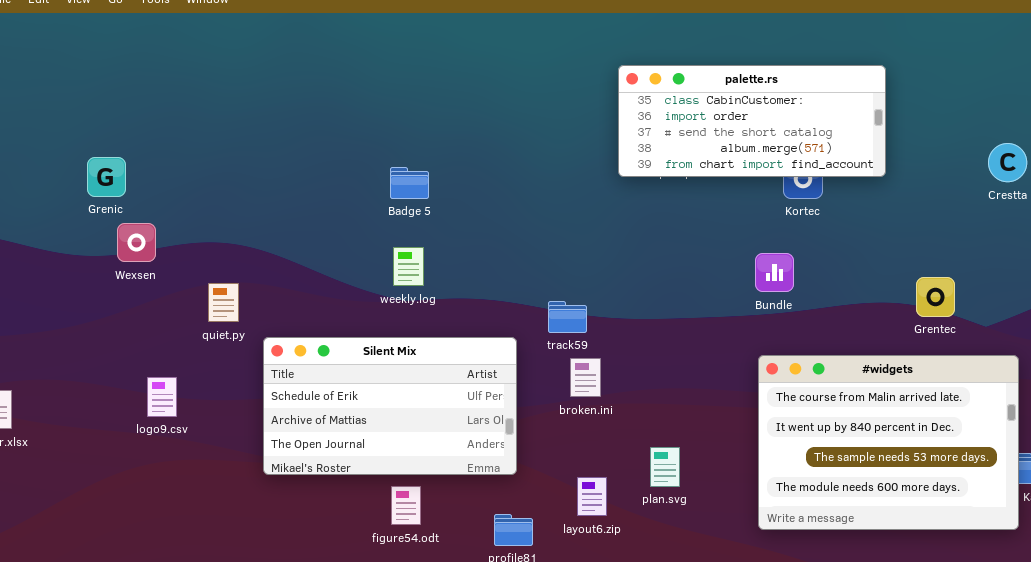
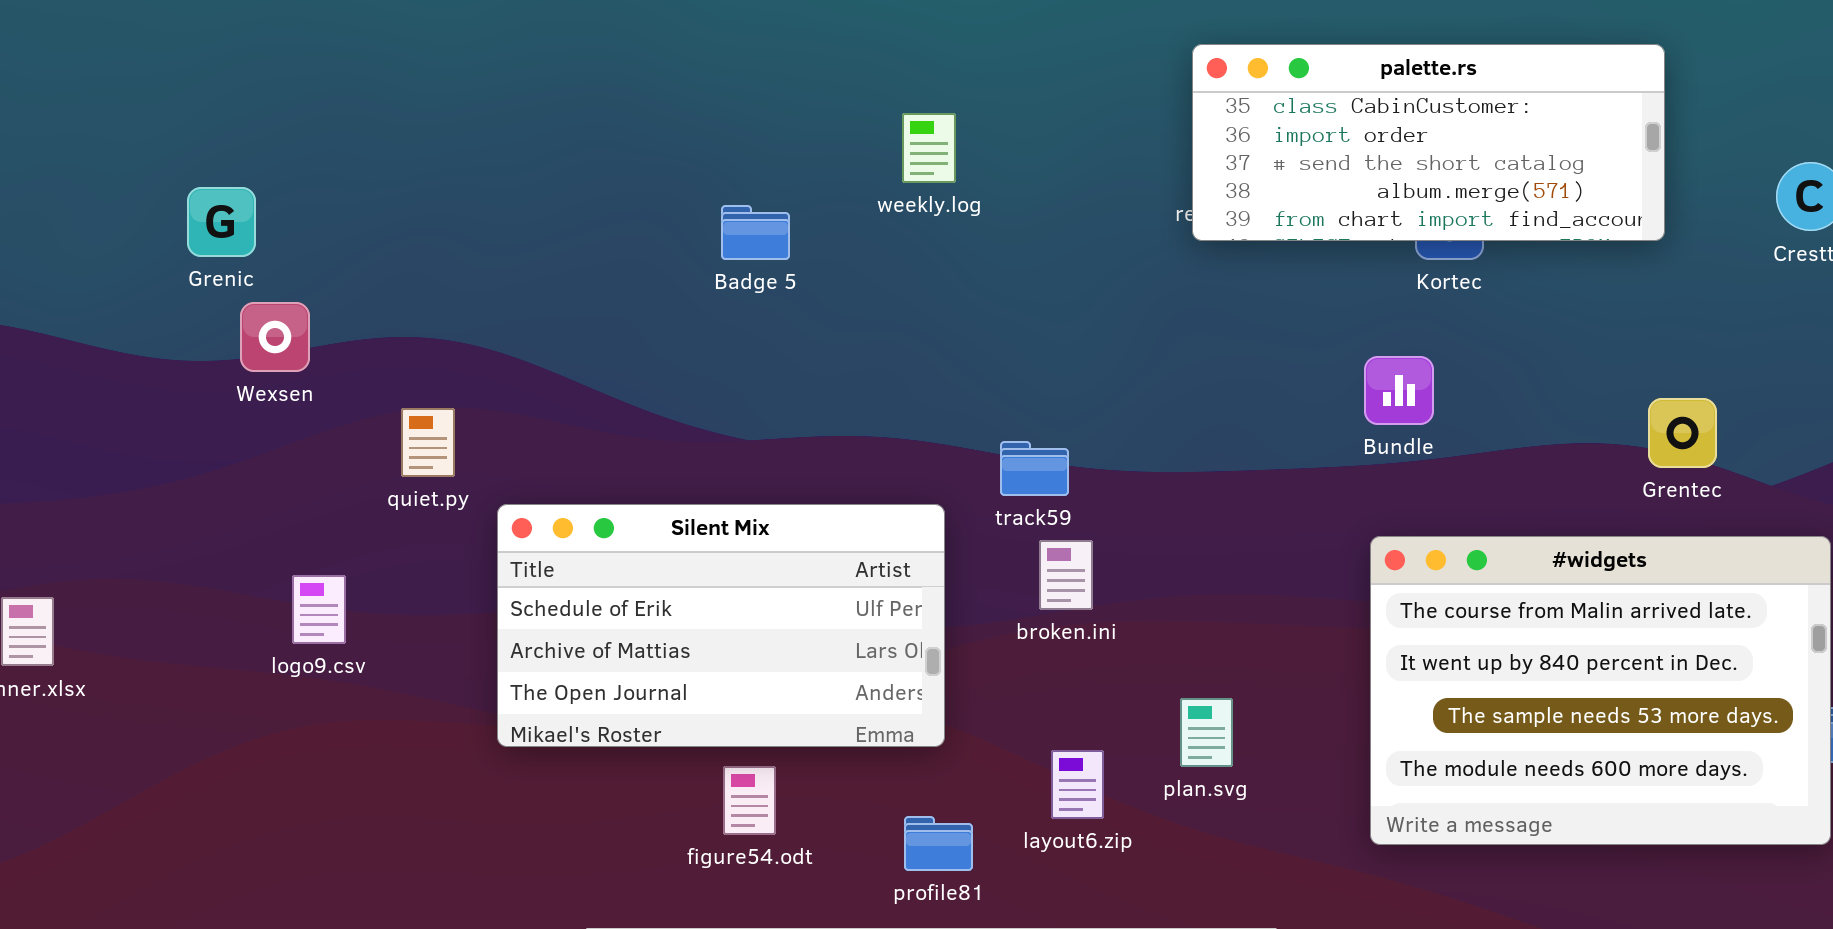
palette.rs: [618,65,886,177] -> [1192,44,1665,241], moved
weekly.log: [393,247,424,286] -> [902,113,956,183], moved

